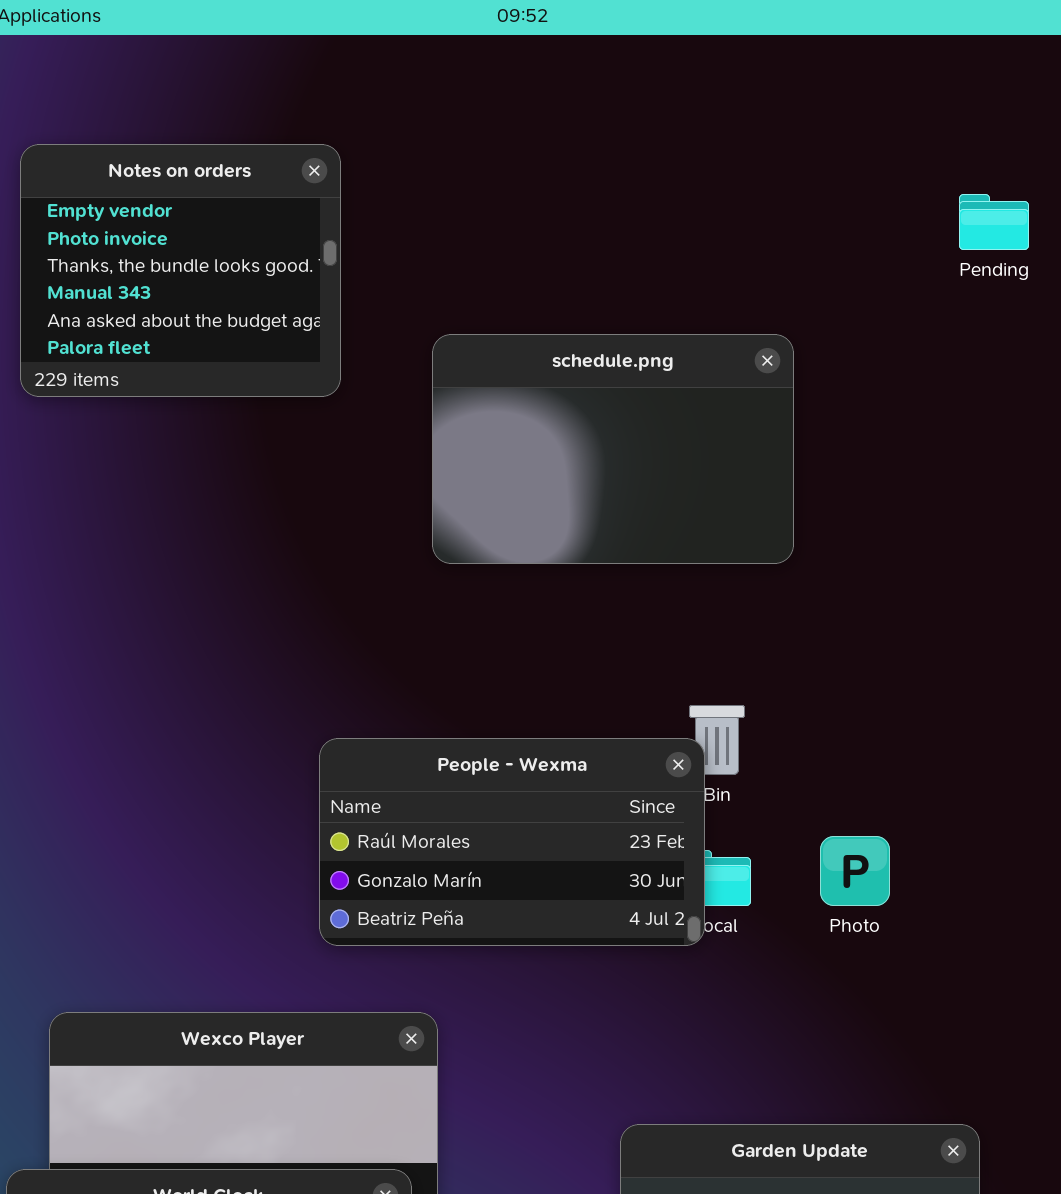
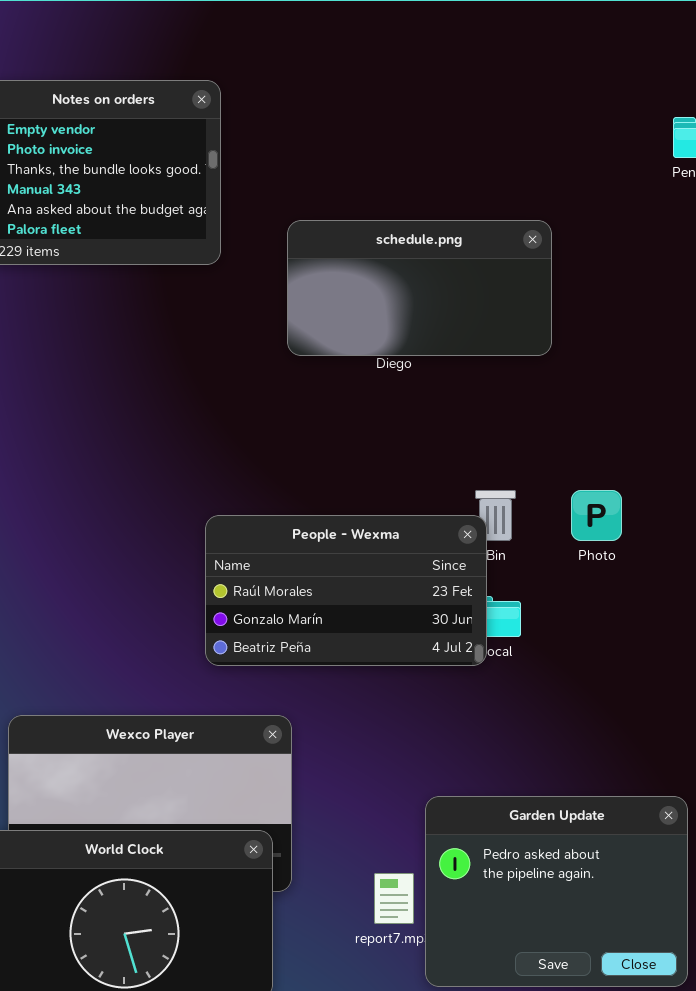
schedule.png: [432,334,794,564] -> [287,220,552,356], resized
Photo: [820,836,890,906] -> [571,490,622,541], moved

